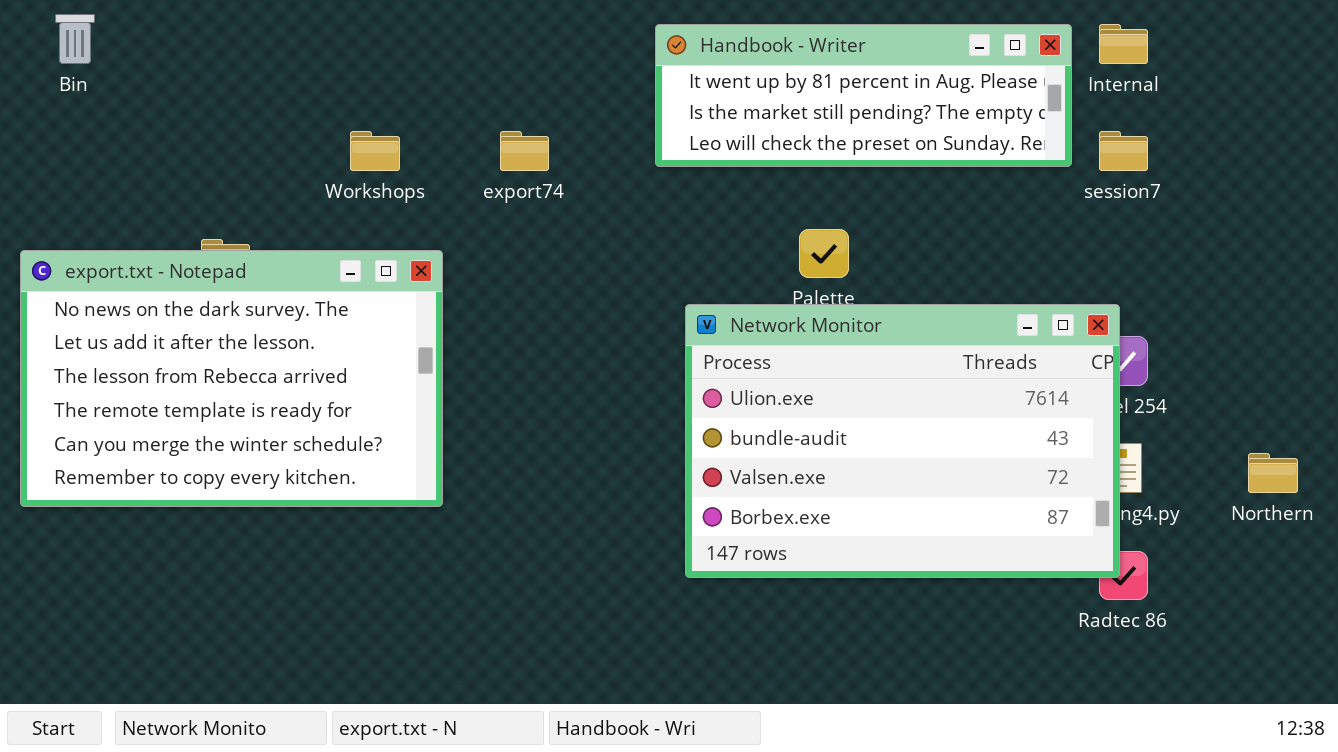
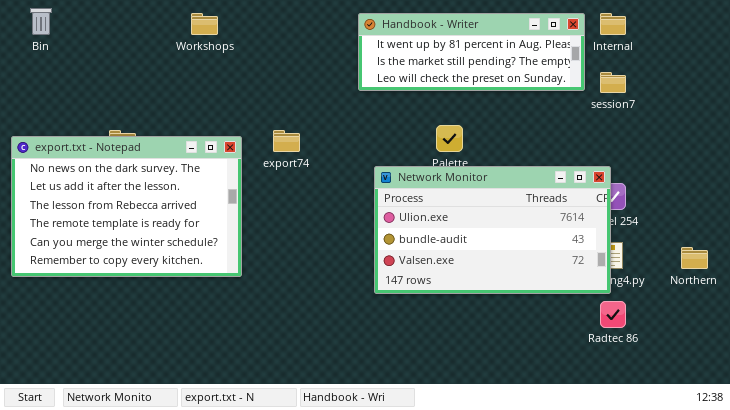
Workshops: [350,131,400,171] -> [191,13,218,35], moved
export74: [500,131,549,171] -> [273,130,300,152], moved
Network Monitor: [685,304,1120,578] -> [374,166,611,294], resized

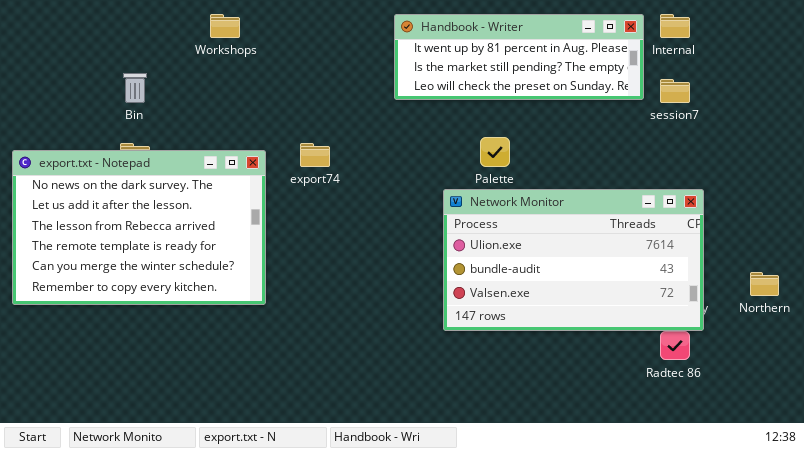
Bin: [30,8,52,35] -> [123,73,147,103], moved
Network Monitor: [374,166,611,294] -> [443,189,704,331], moved

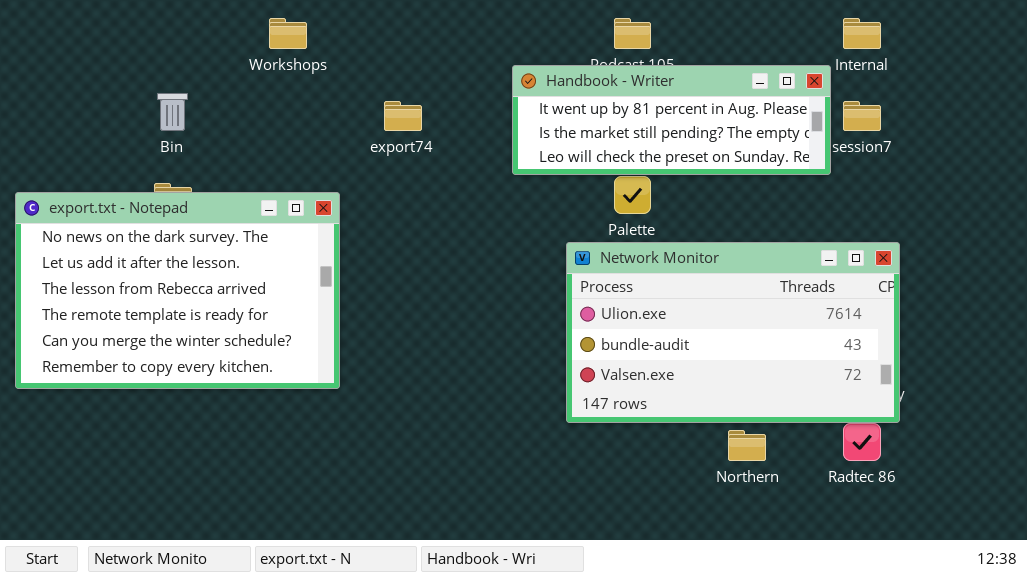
Handbook - Writer: [394,14,644,100] -> [512,65,831,175], moved
export74: [300,143,330,167] -> [384,101,422,131], moved
Northern: [750,272,779,296] -> [728,430,766,461], moved

